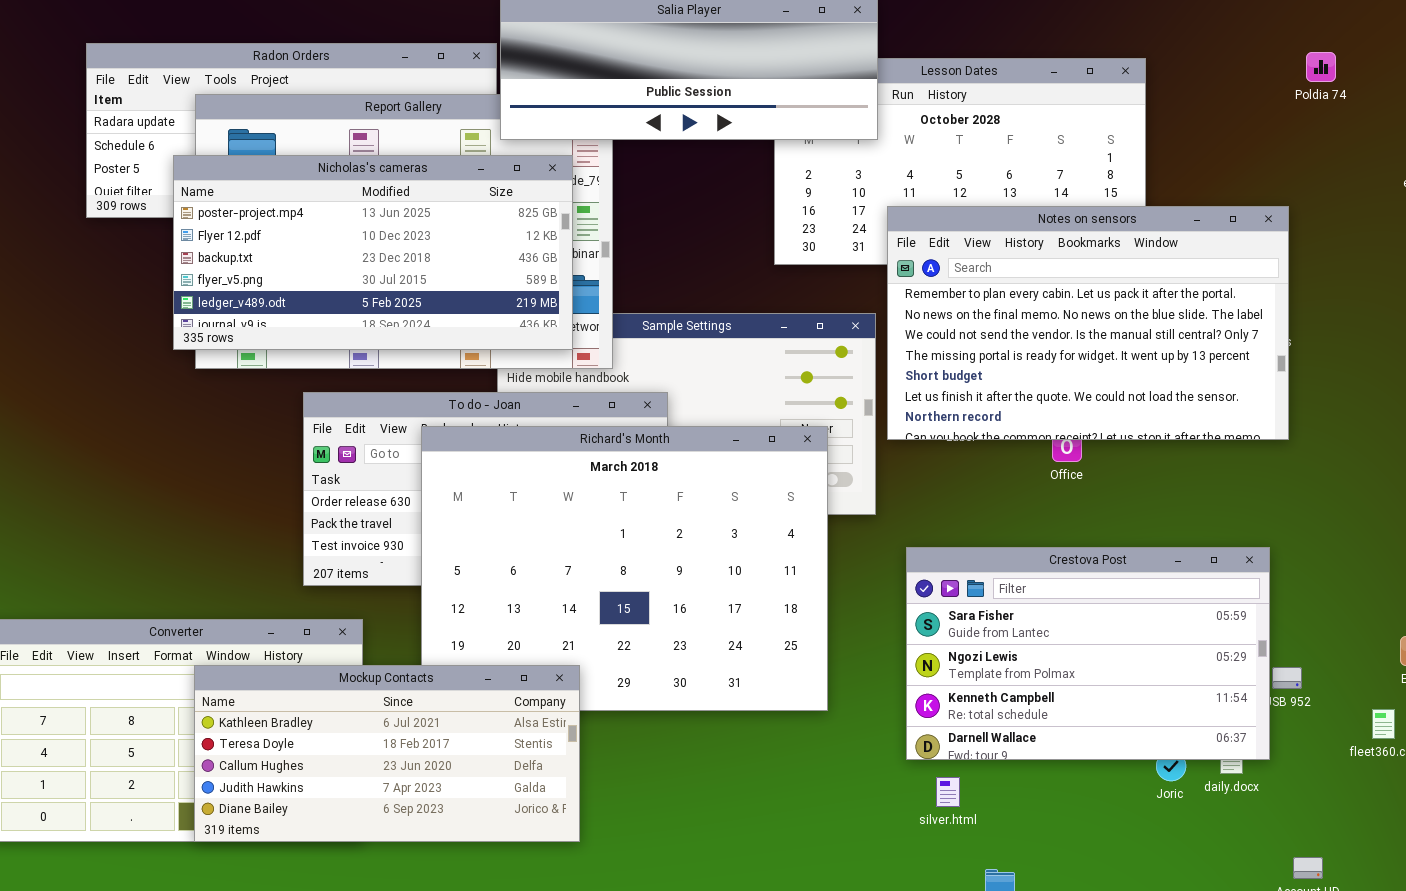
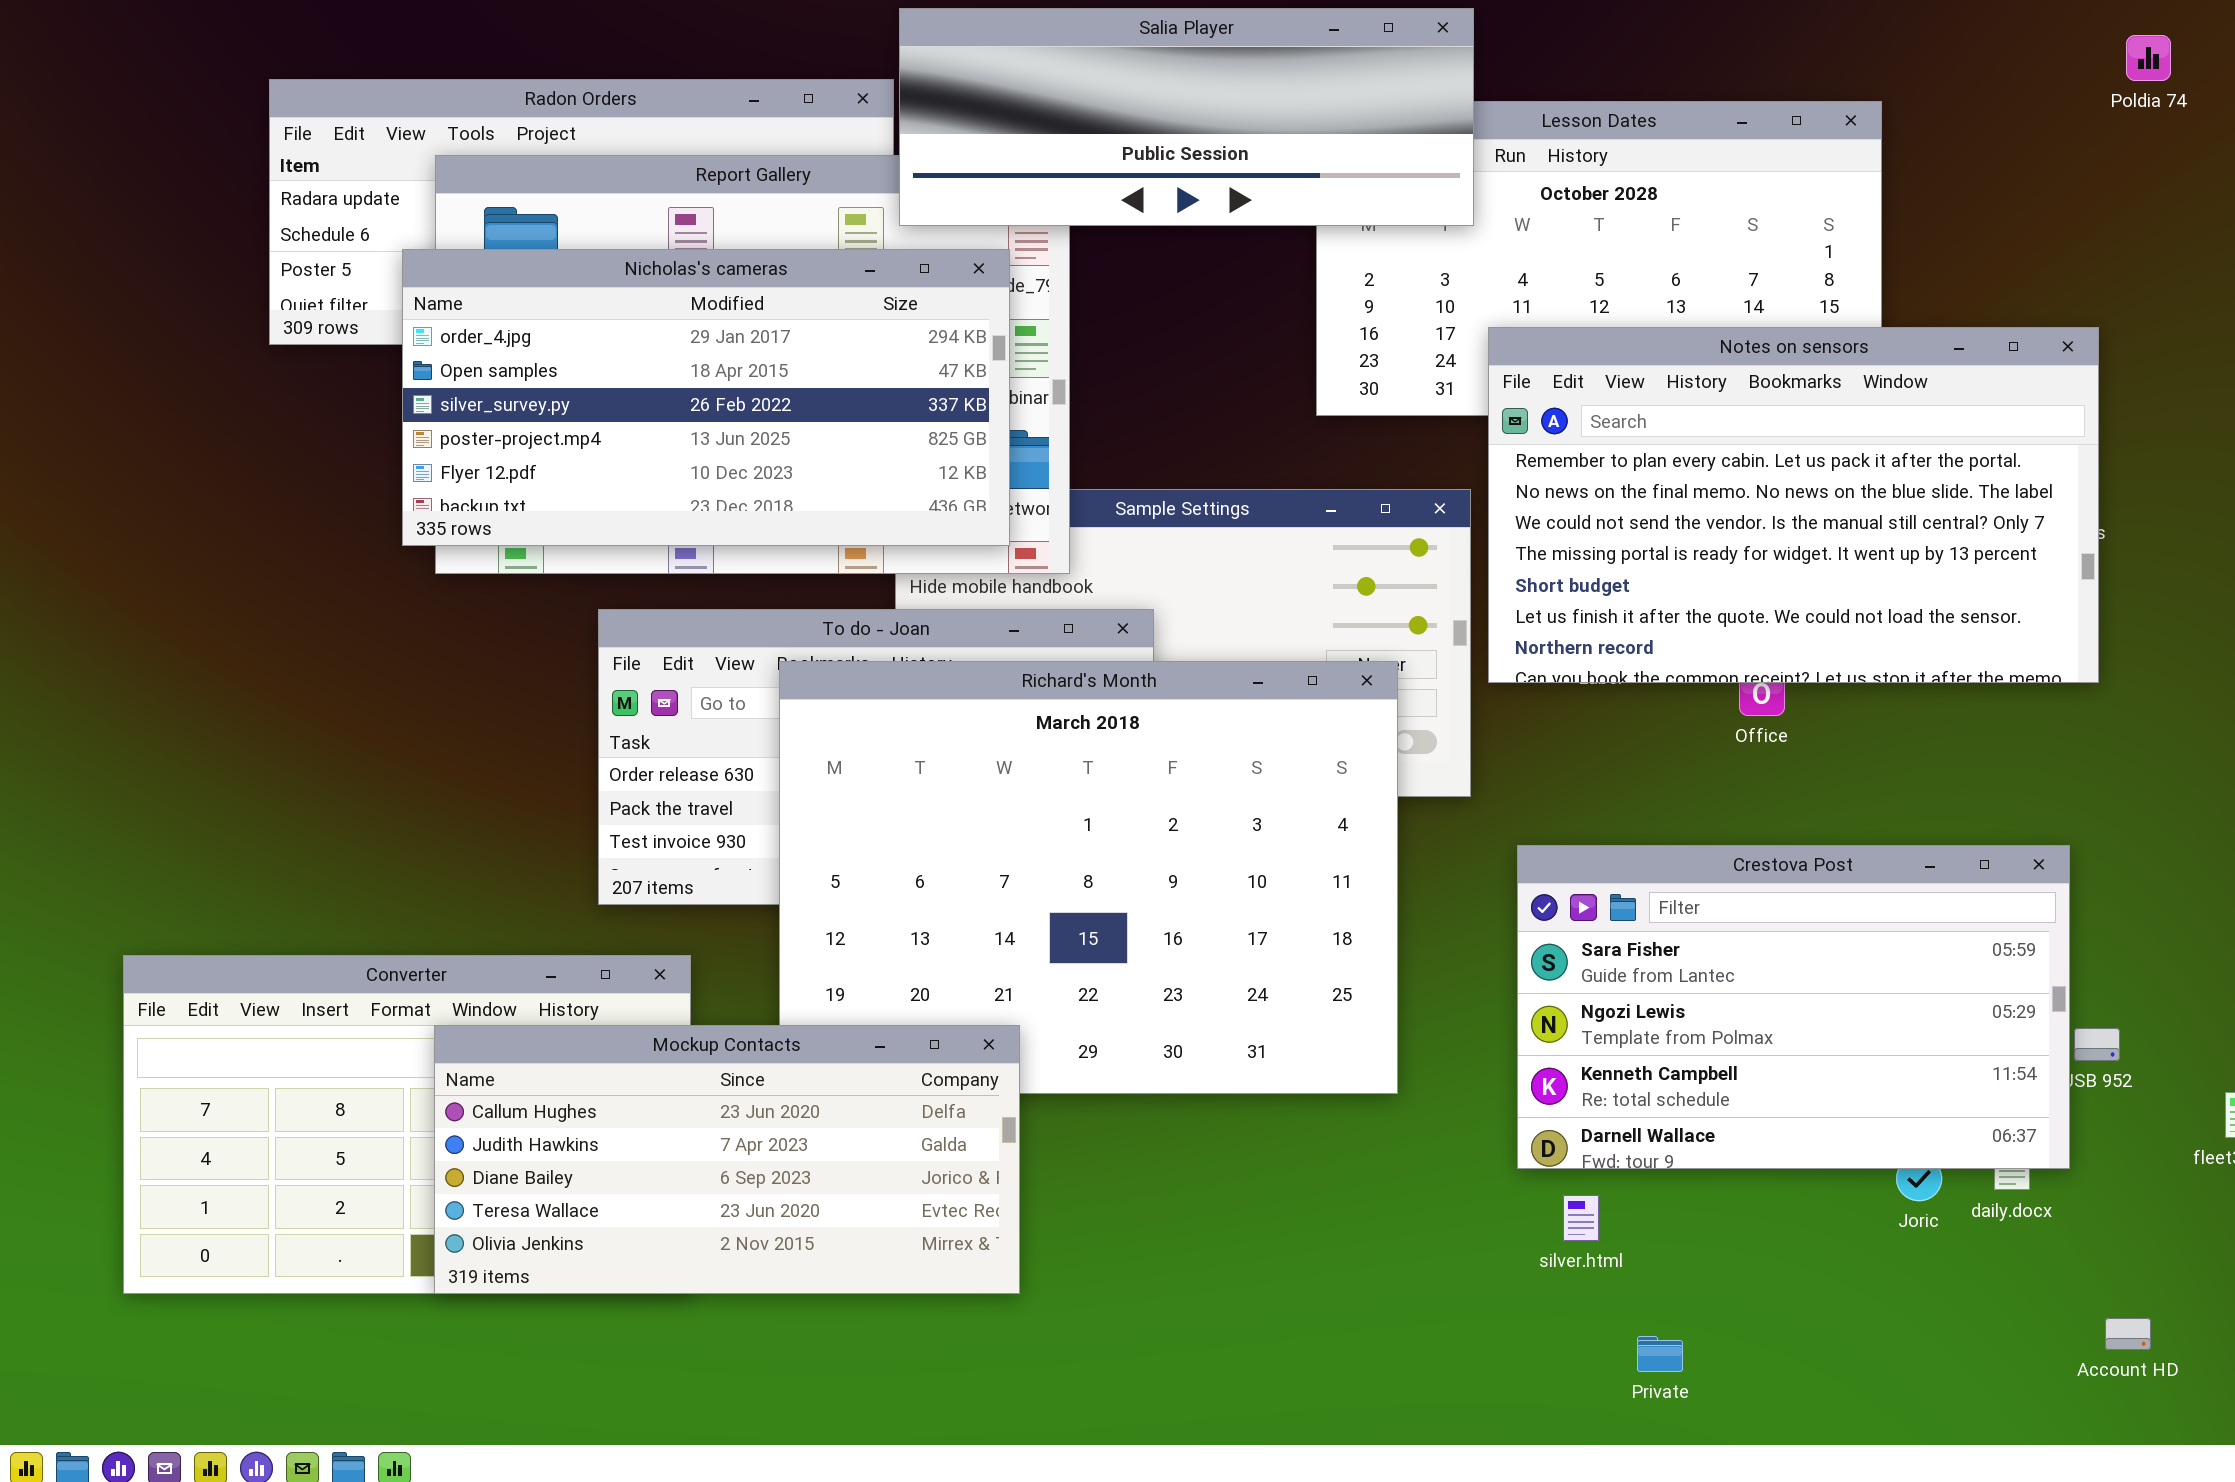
Poldia 74: [1306,52,1336,82] -> [2126,35,2171,81], moved
Nicholas's cameras: [173,155,573,350] -> [402,249,1010,546], scrolled up 3 rows
Mockup Contacts: [194,665,580,842] -> [434,1025,1020,1294], scrolled down 2 rows

